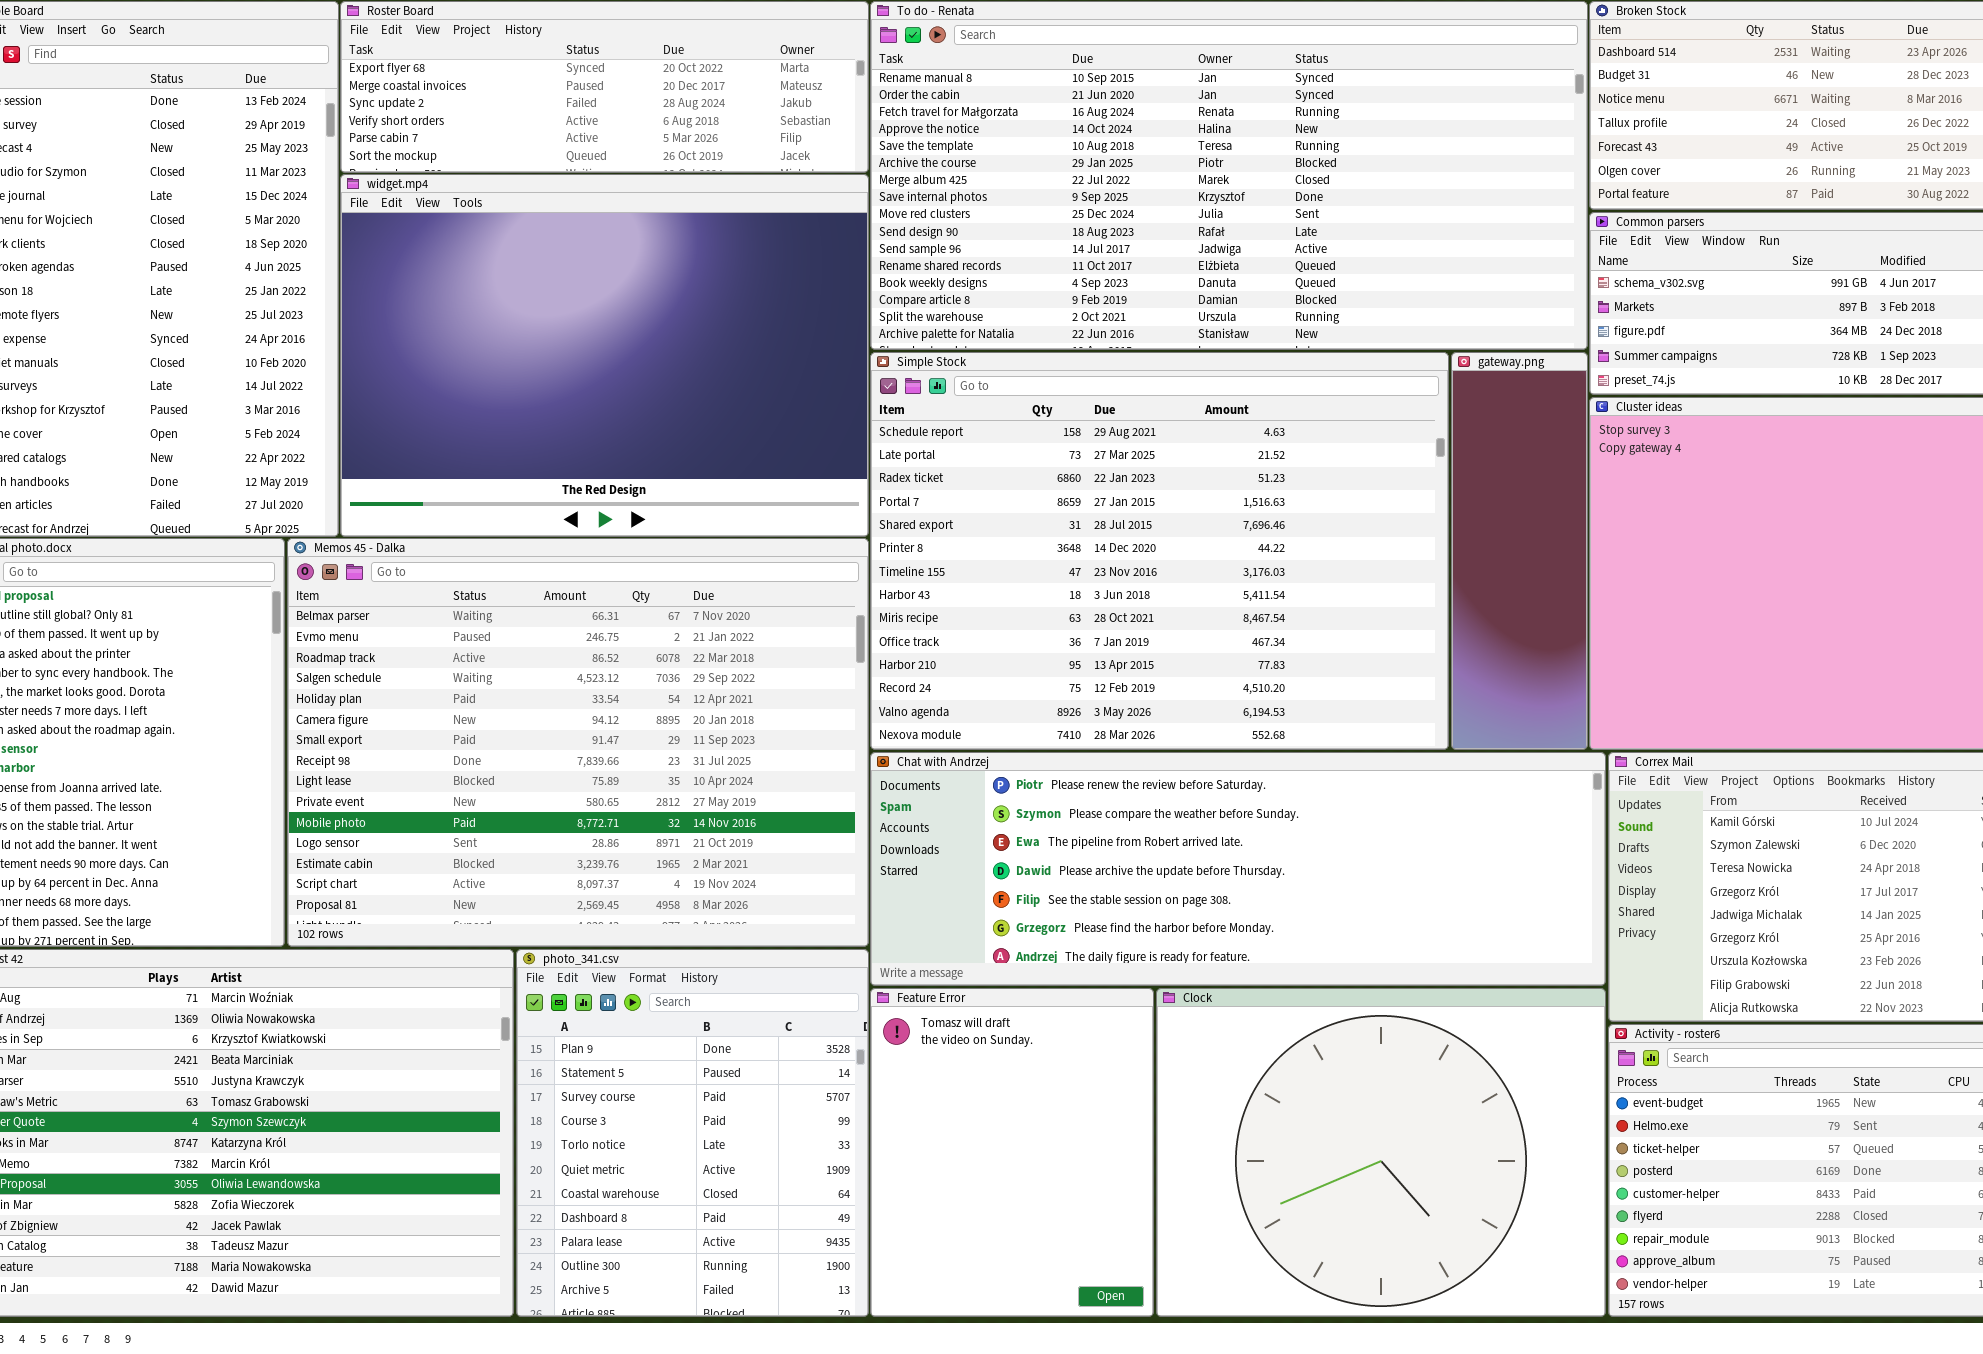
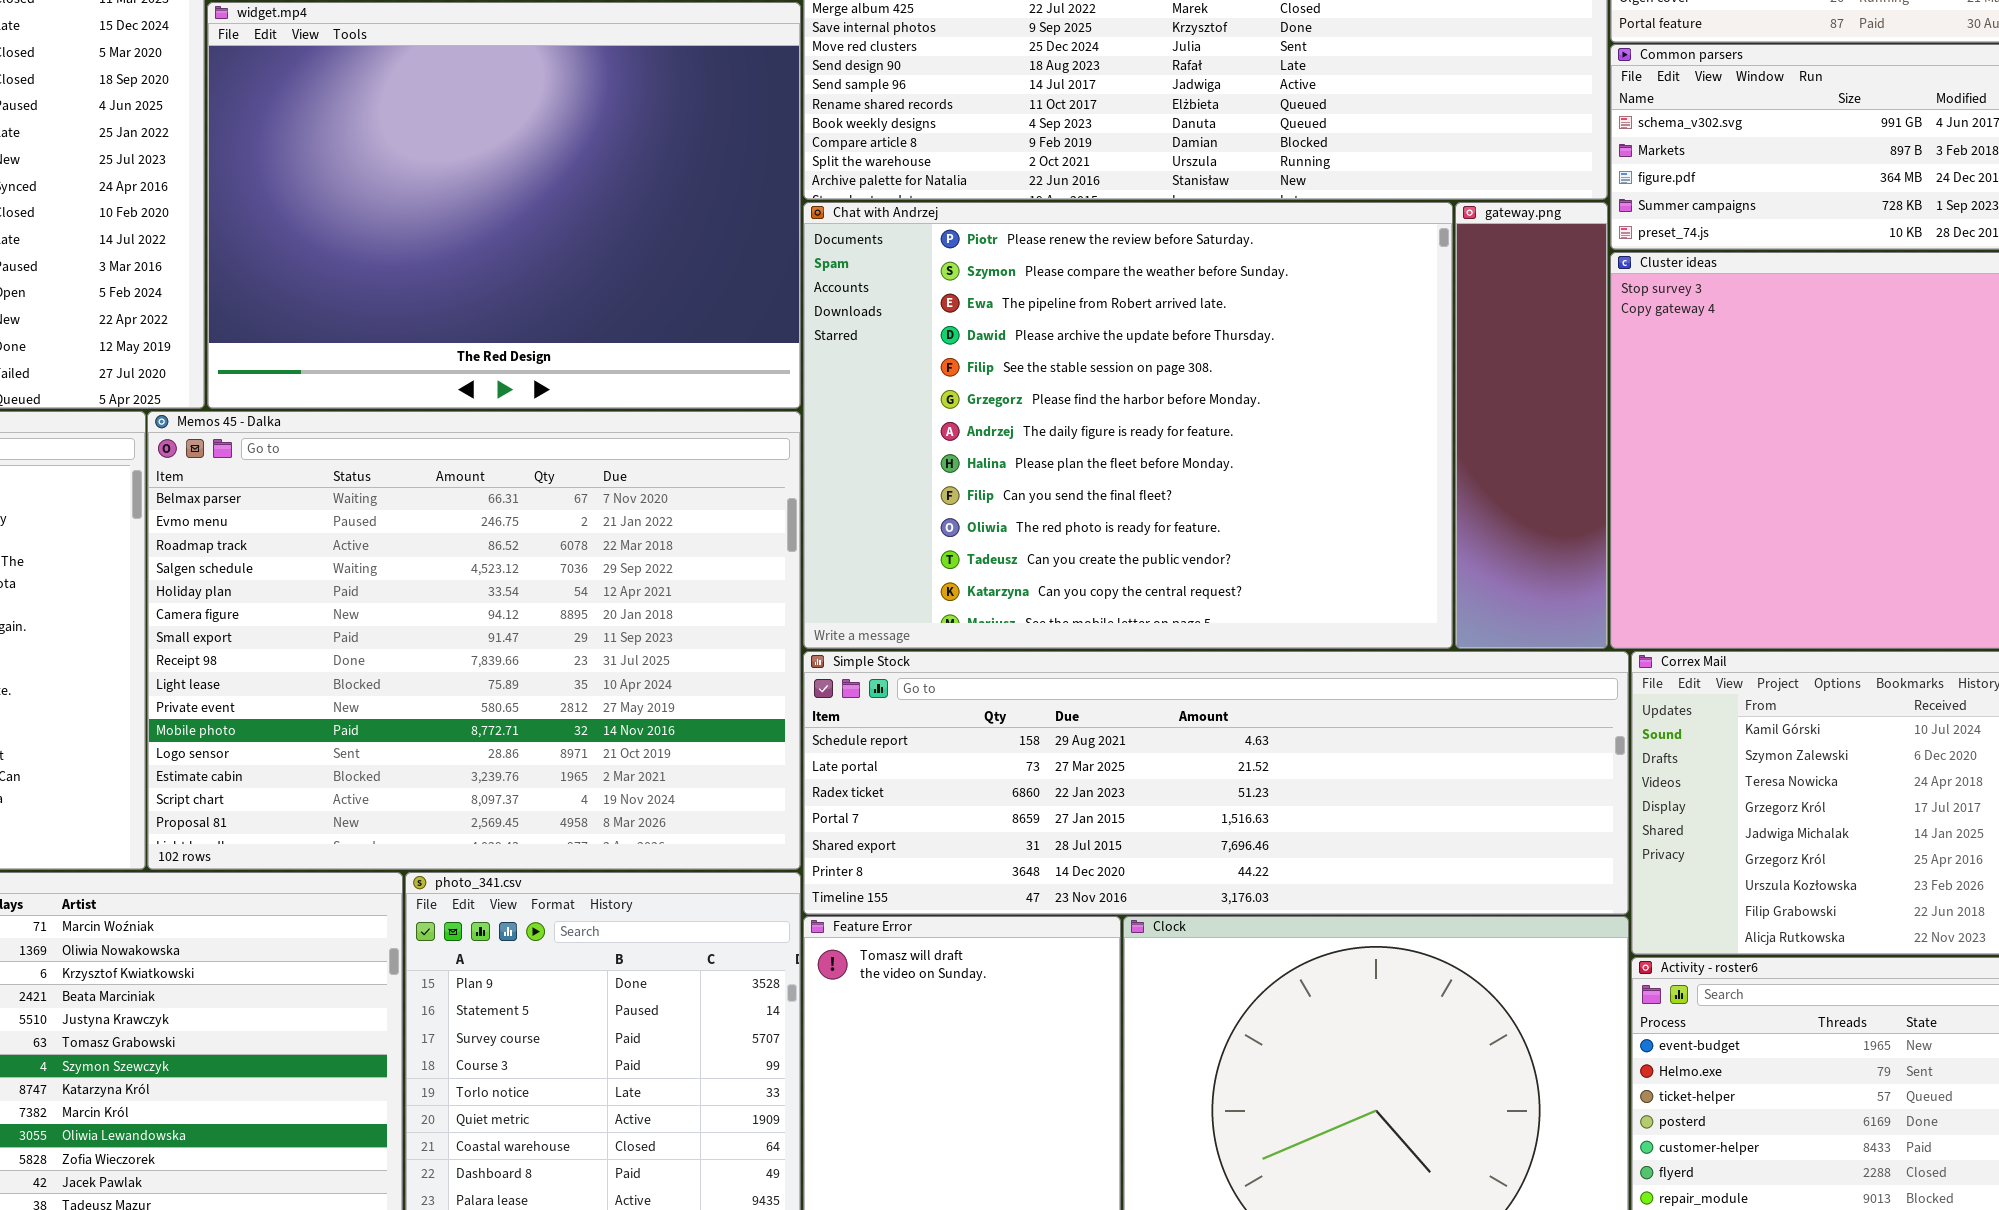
Simple Stock: [870,352,1449,750] -> [803,651,1629,915], moved, resized
Chat with Andrzej: [870,752,1606,986] -> [803,202,1453,649], moved, resized

